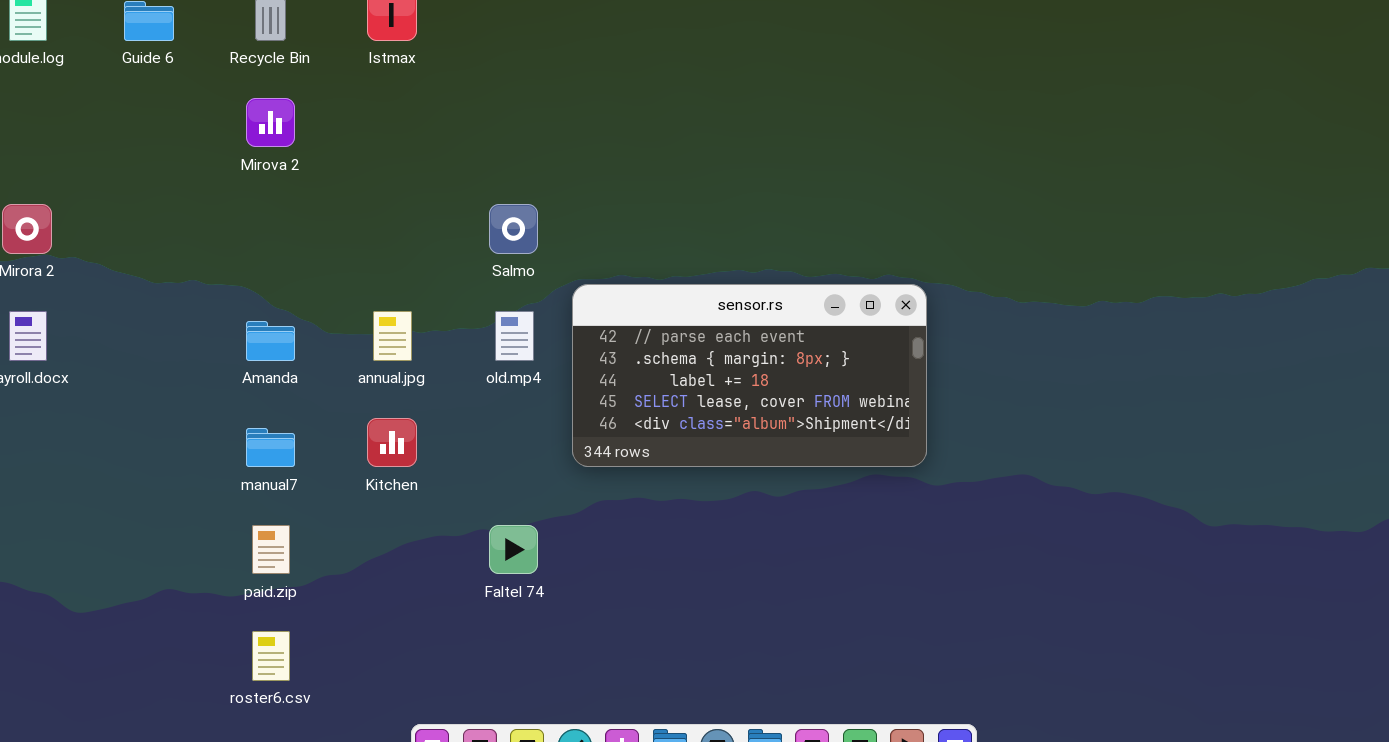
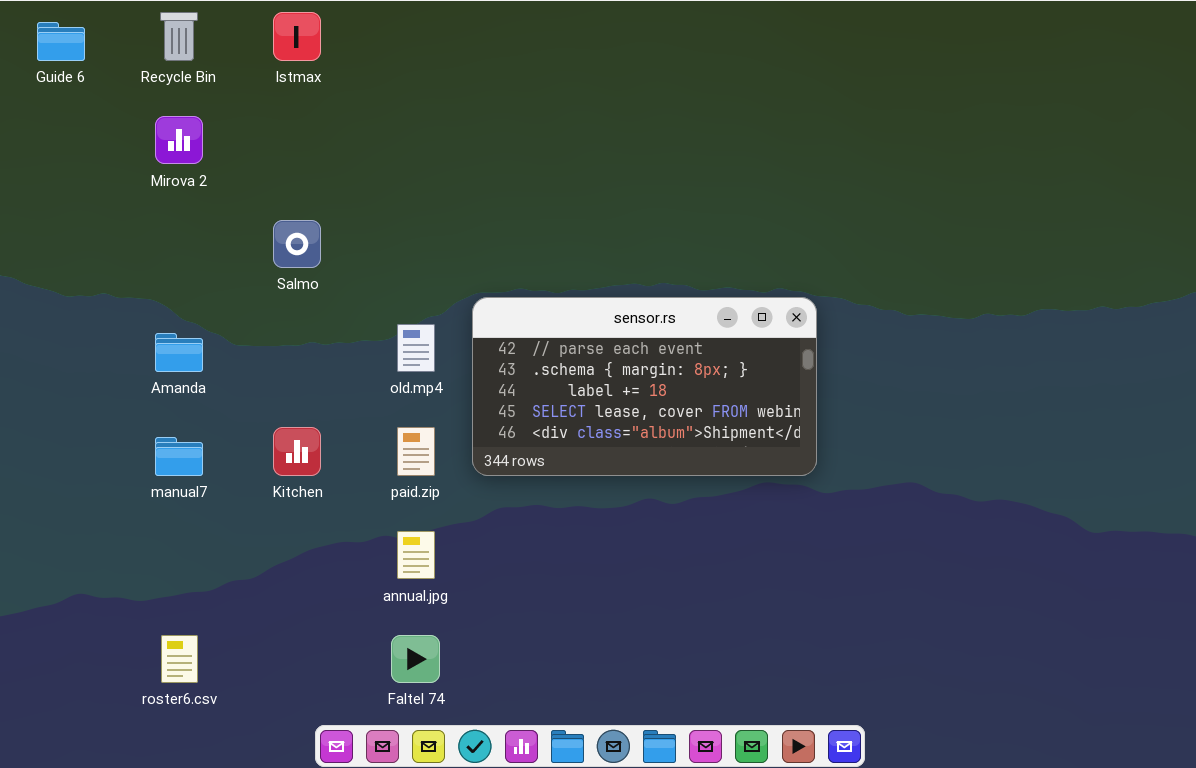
Salmo: [489,204,538,254] -> [273,220,321,268], moved
annual.jpg: [373,311,412,361] -> [397,531,435,579], moved
paid.zip: [252,525,290,574] -> [397,427,435,476], moved
Faltel 74: [489,525,538,574] -> [391,635,440,683], moved

